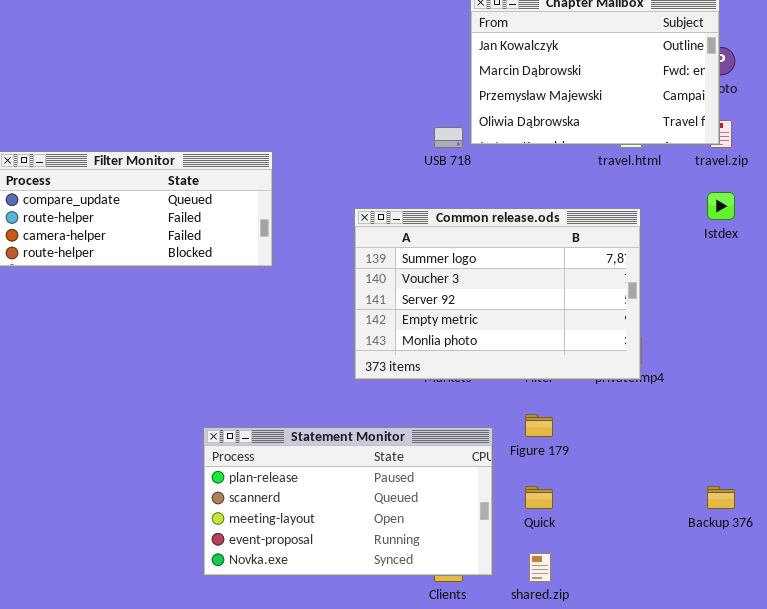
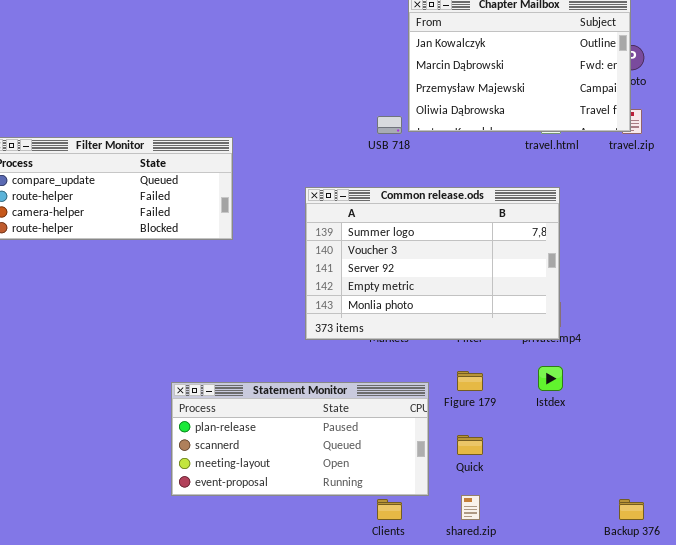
Istdex: [707,192,735,220] -> [538,366,563,391], moved
Statement Monitor: [203,427,493,576] -> [171,382,429,496], resized
Backup 376: [707,486,735,509] -> [619,499,644,520], moved

